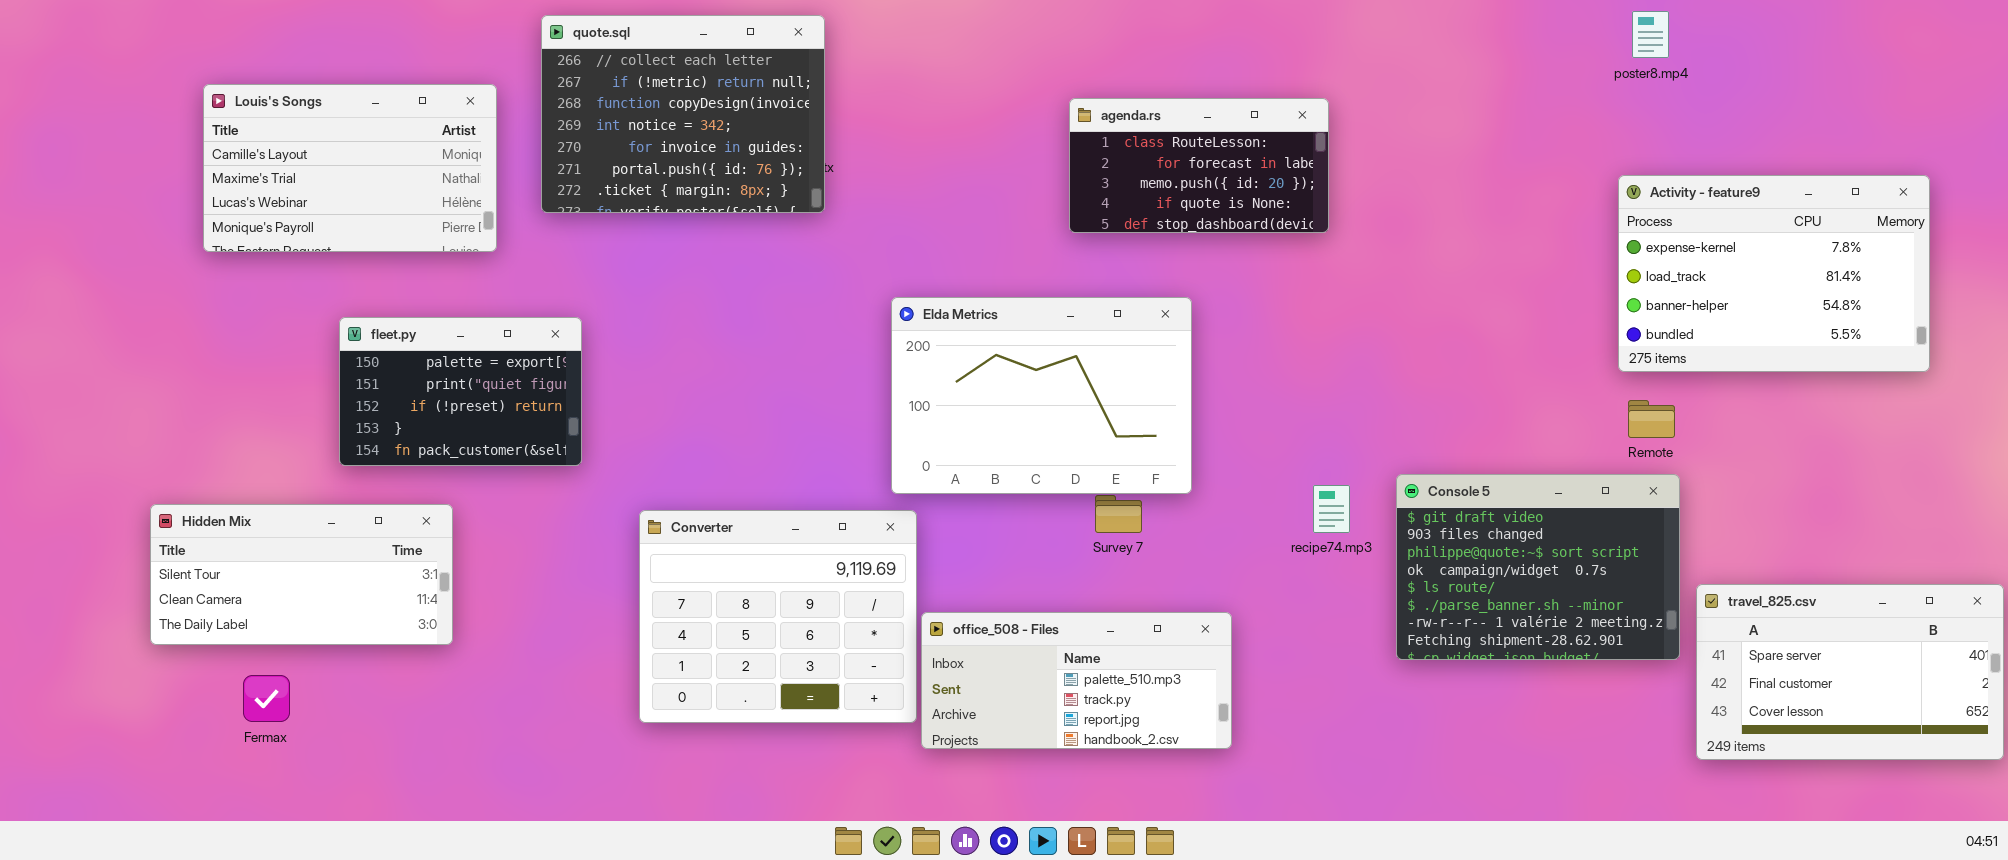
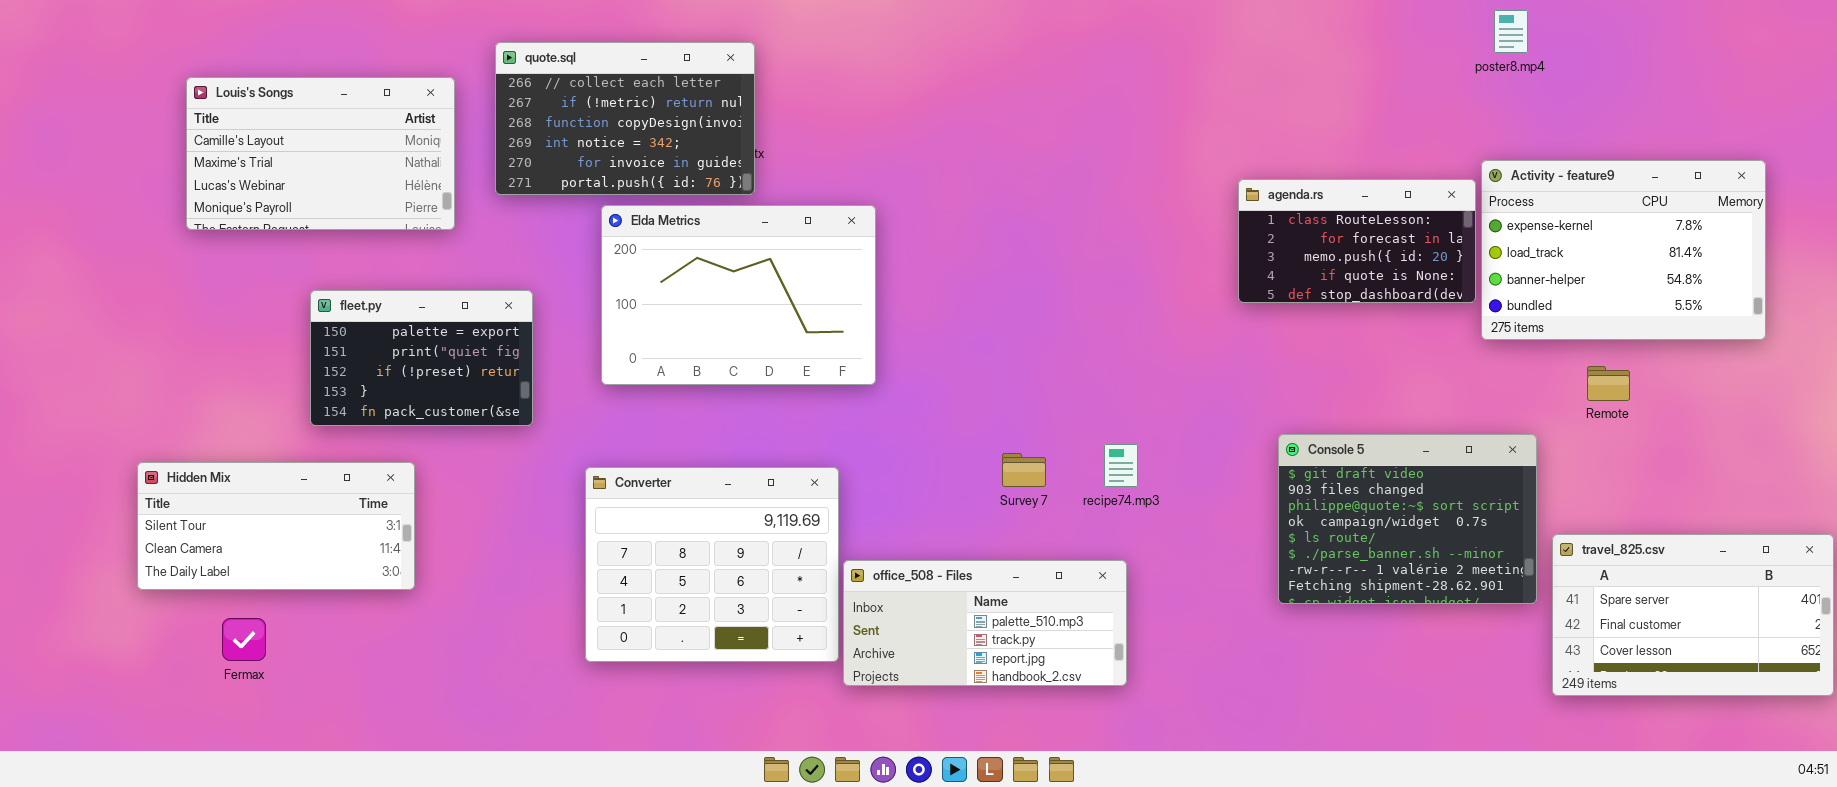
quote.sql: [541,15,825,213] -> [495,42,755,195], resized
agenda.rs: [1069,98,1329,233] -> [1238,179,1476,303], moved
Elda Metrics: [891,297,1192,494] -> [601,205,876,385], moved
Remote: [1628,400,1675,438] -> [1587,366,1630,401], moved
recipe74.mp3: [1313,485,1350,533] -> [1104,444,1138,487], moved

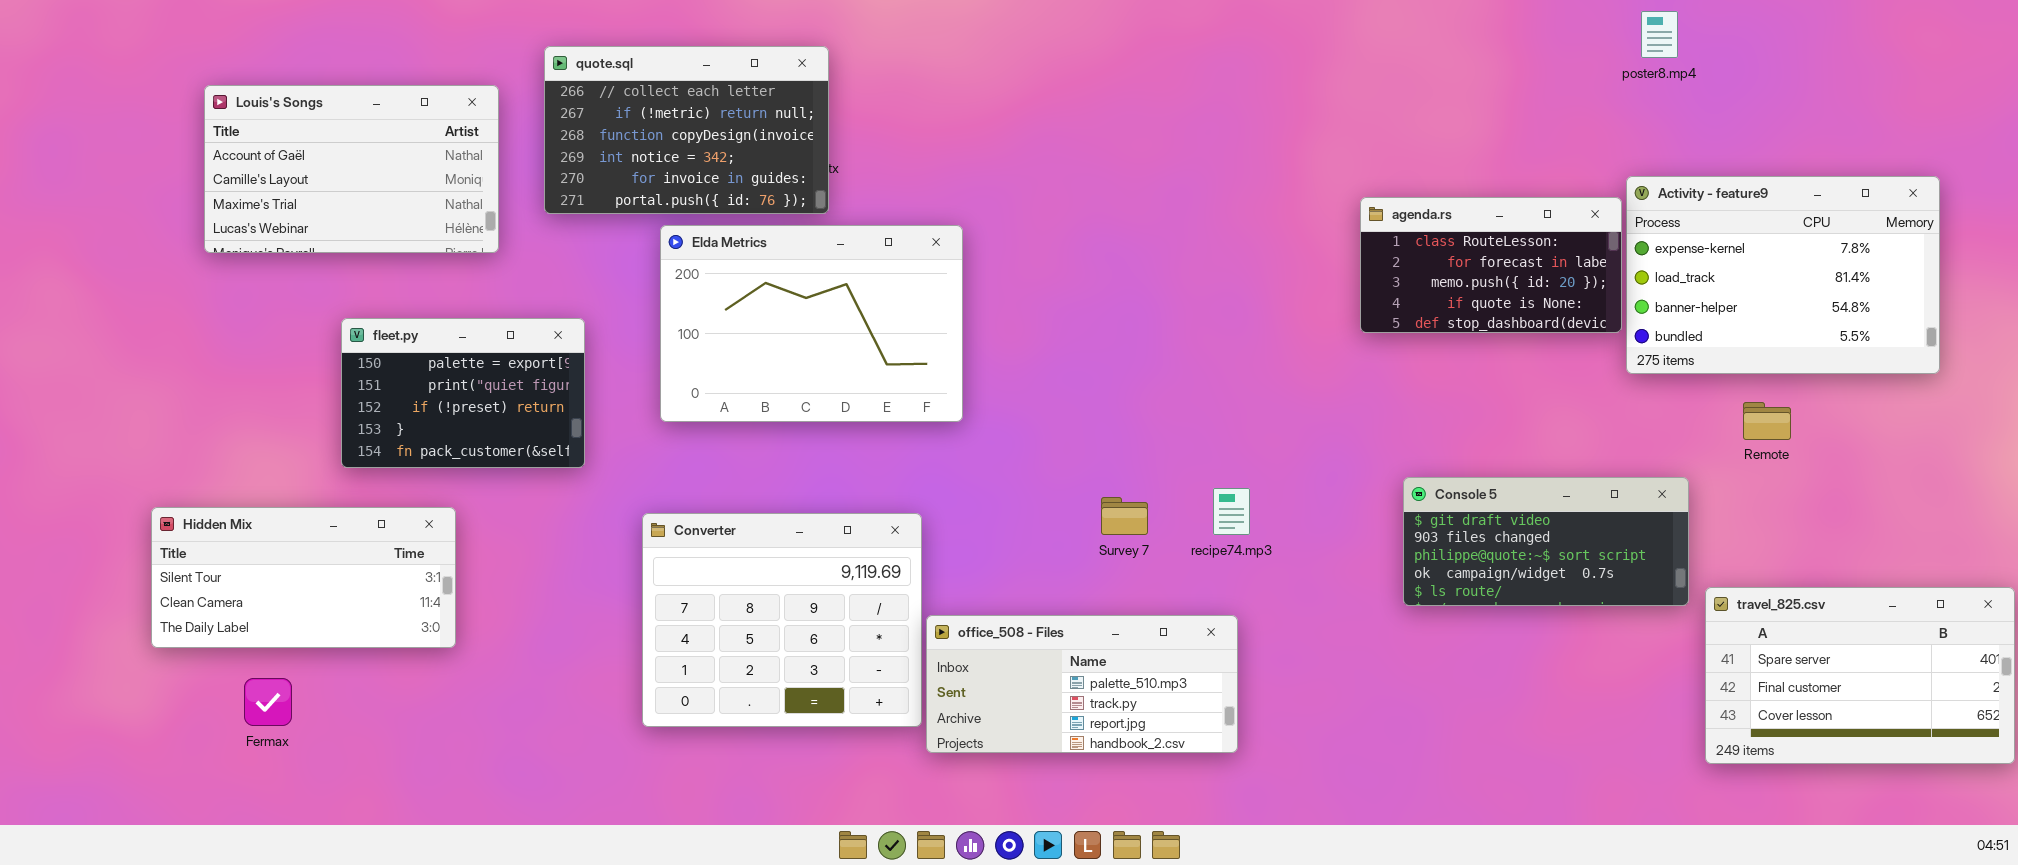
Louis's Songs: [186,77,455,230] -> [204,85,499,253], scrolled up 1 row
Console 5: [1278,434,1537,604] -> [1403,477,1689,606], resized

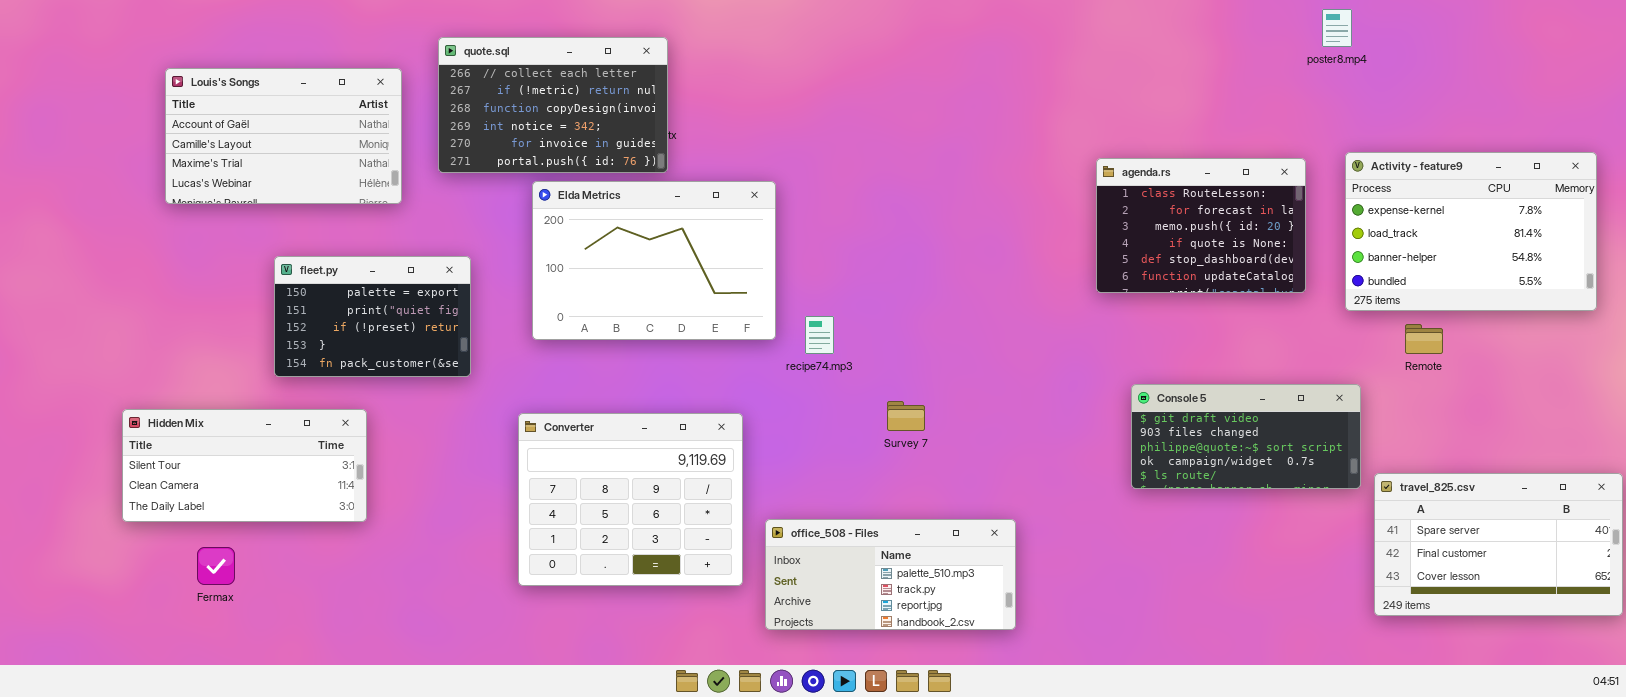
Activity - feature9: [1626,176,1940,374] -> [1345,152,1597,311], moved
agenda.rs: [1360,197,1622,333] -> [1096,158,1306,293], resized
recipe74.mp3: [1213,488,1250,535] -> [805,316,834,354], moved
office_508 - Files: [926,615,1238,753] -> [765,519,1016,630], moved

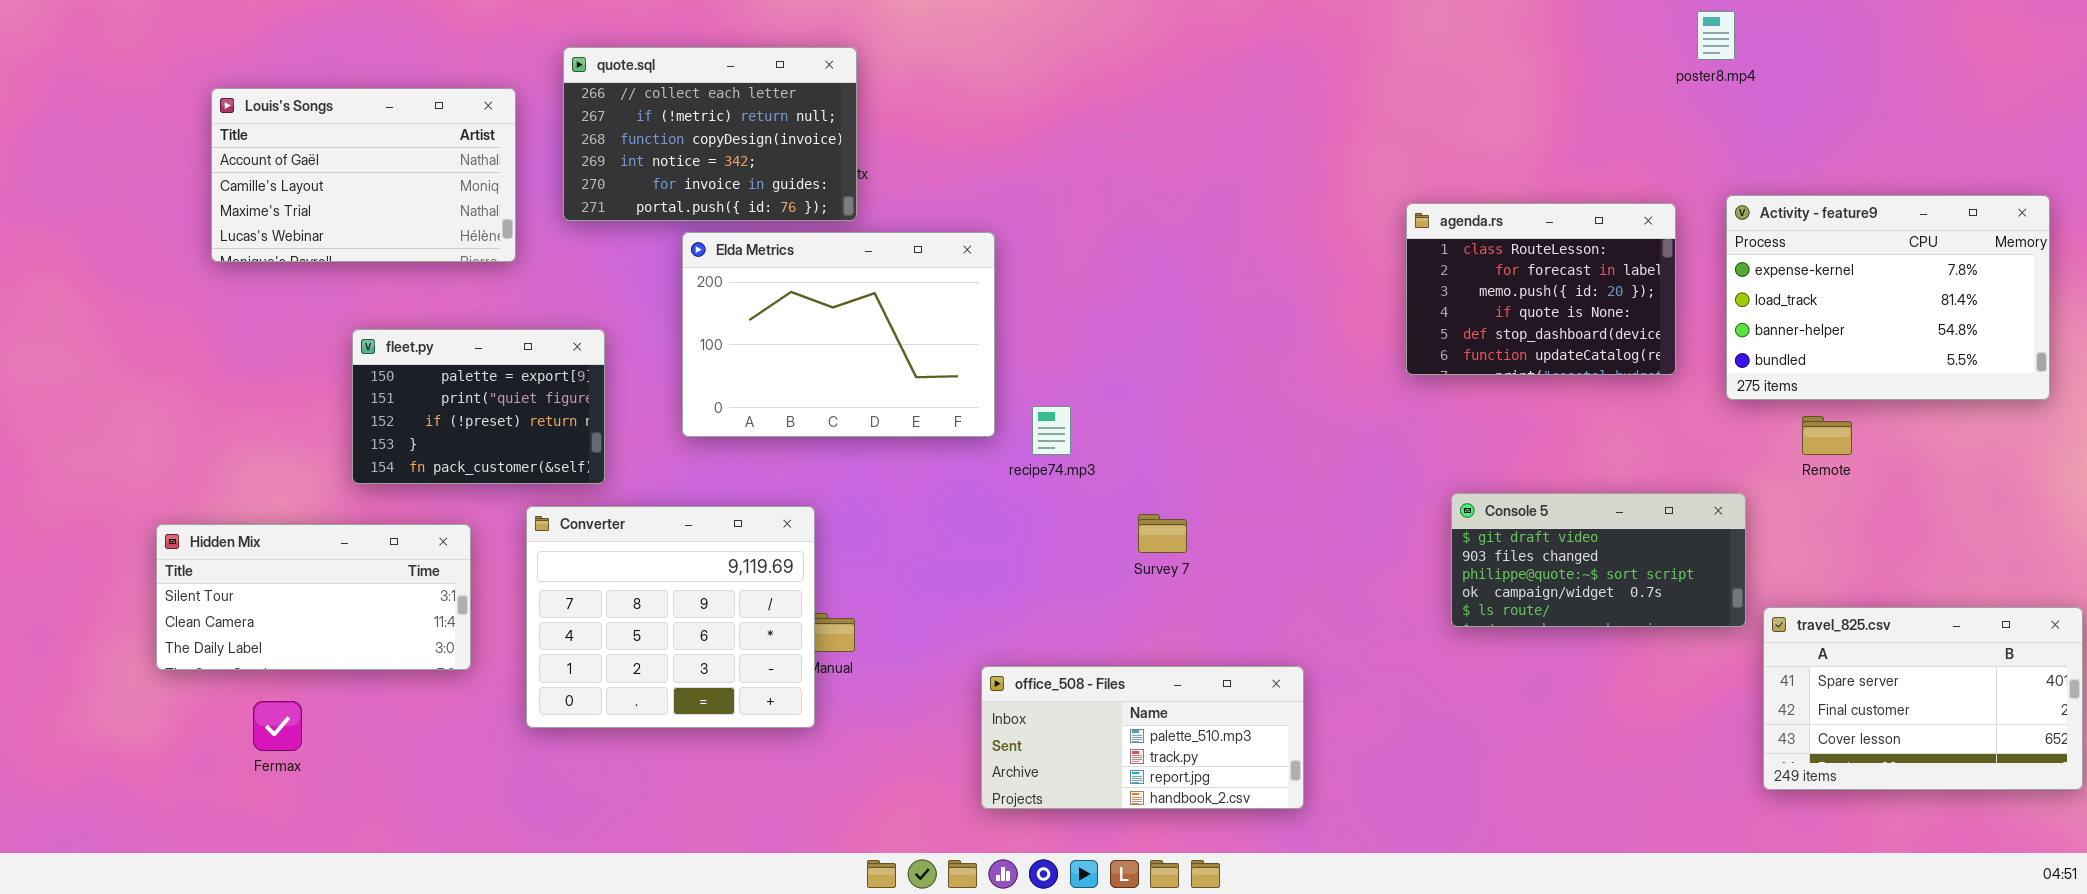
Converter: [518,413,743,586] -> [526,506,815,728], moved

